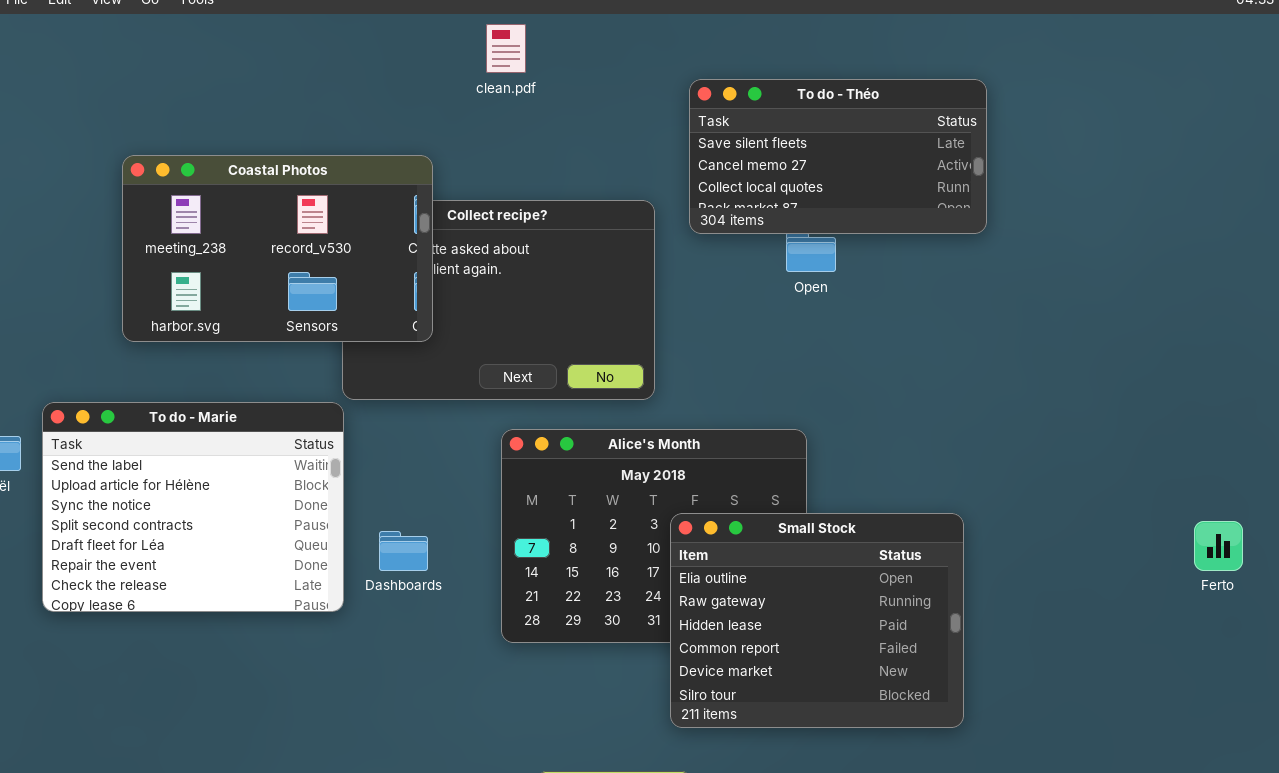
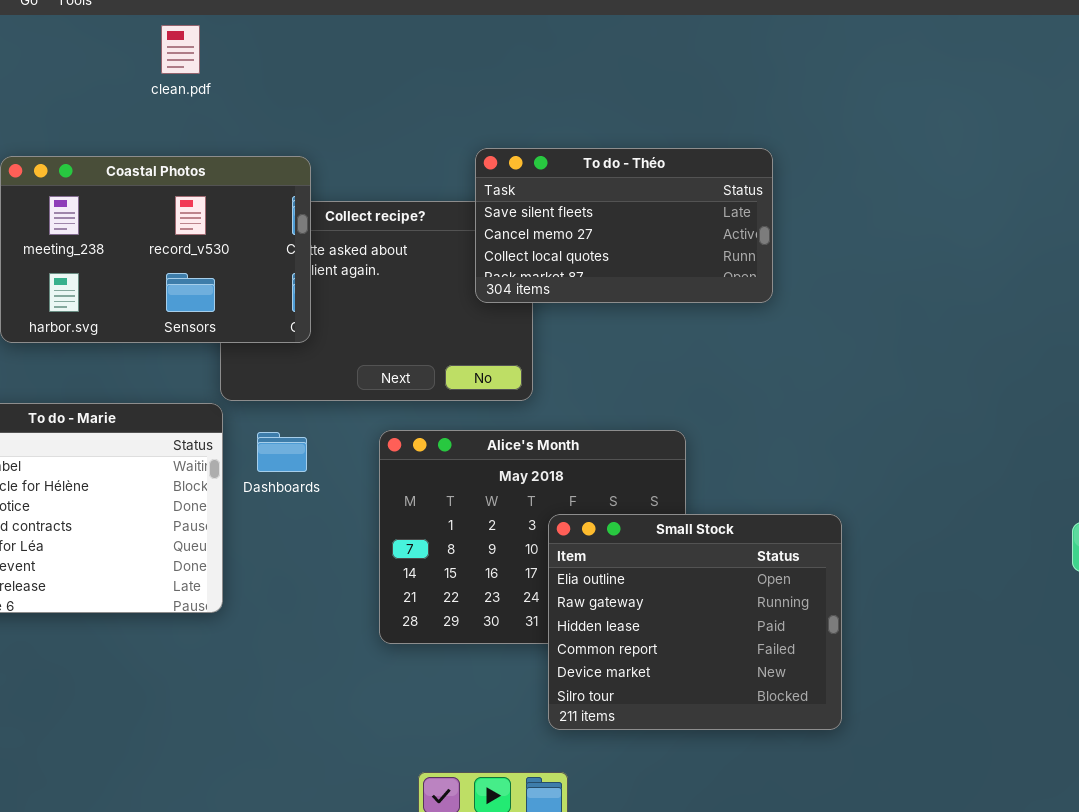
clean.pdf: [486,24,526,73] -> [161,25,200,74], moved
To do - Théo: [689,79,987,234] -> [475,148,773,303], moved
Dashboards: [379,531,428,571] -> [257,432,307,472], moved

